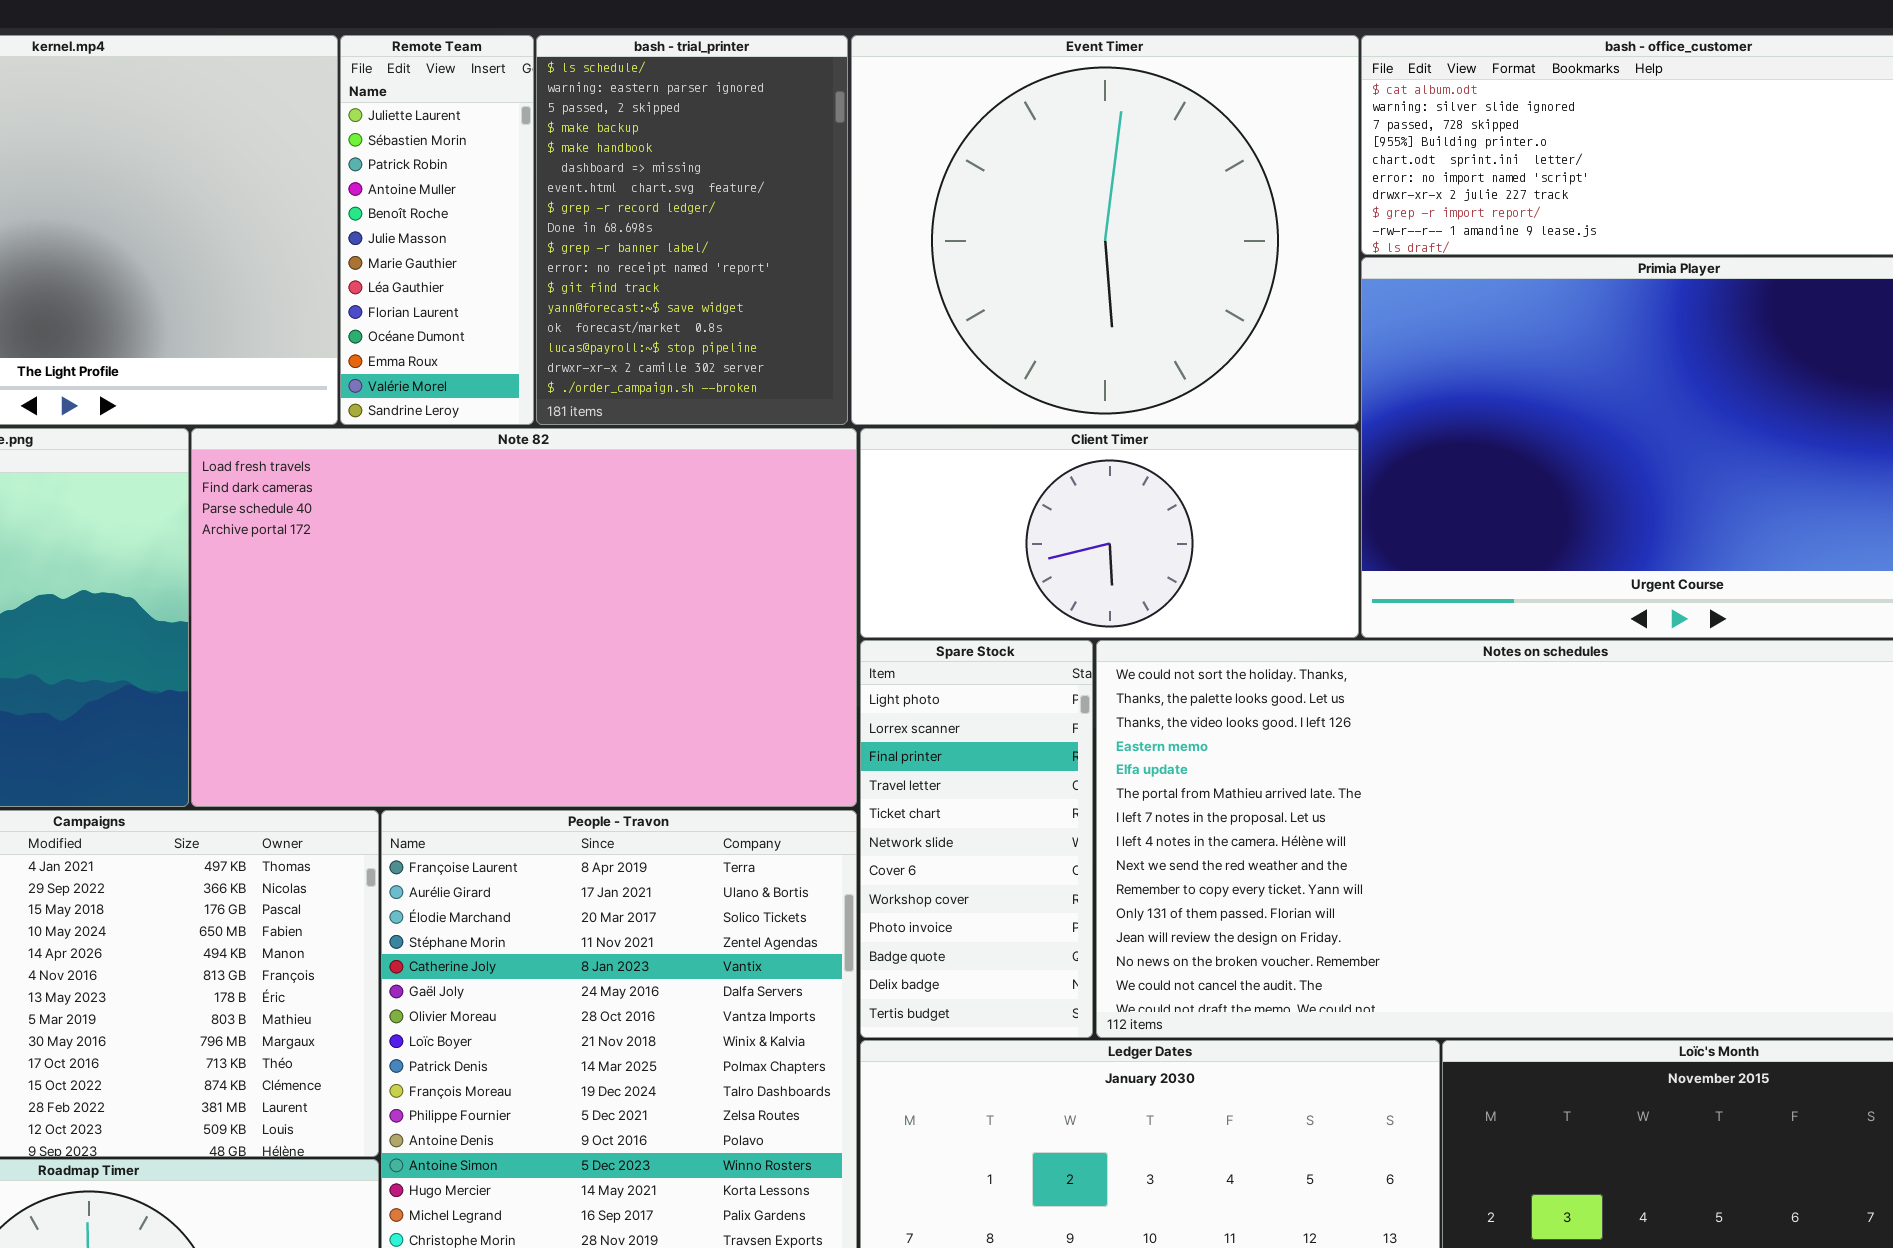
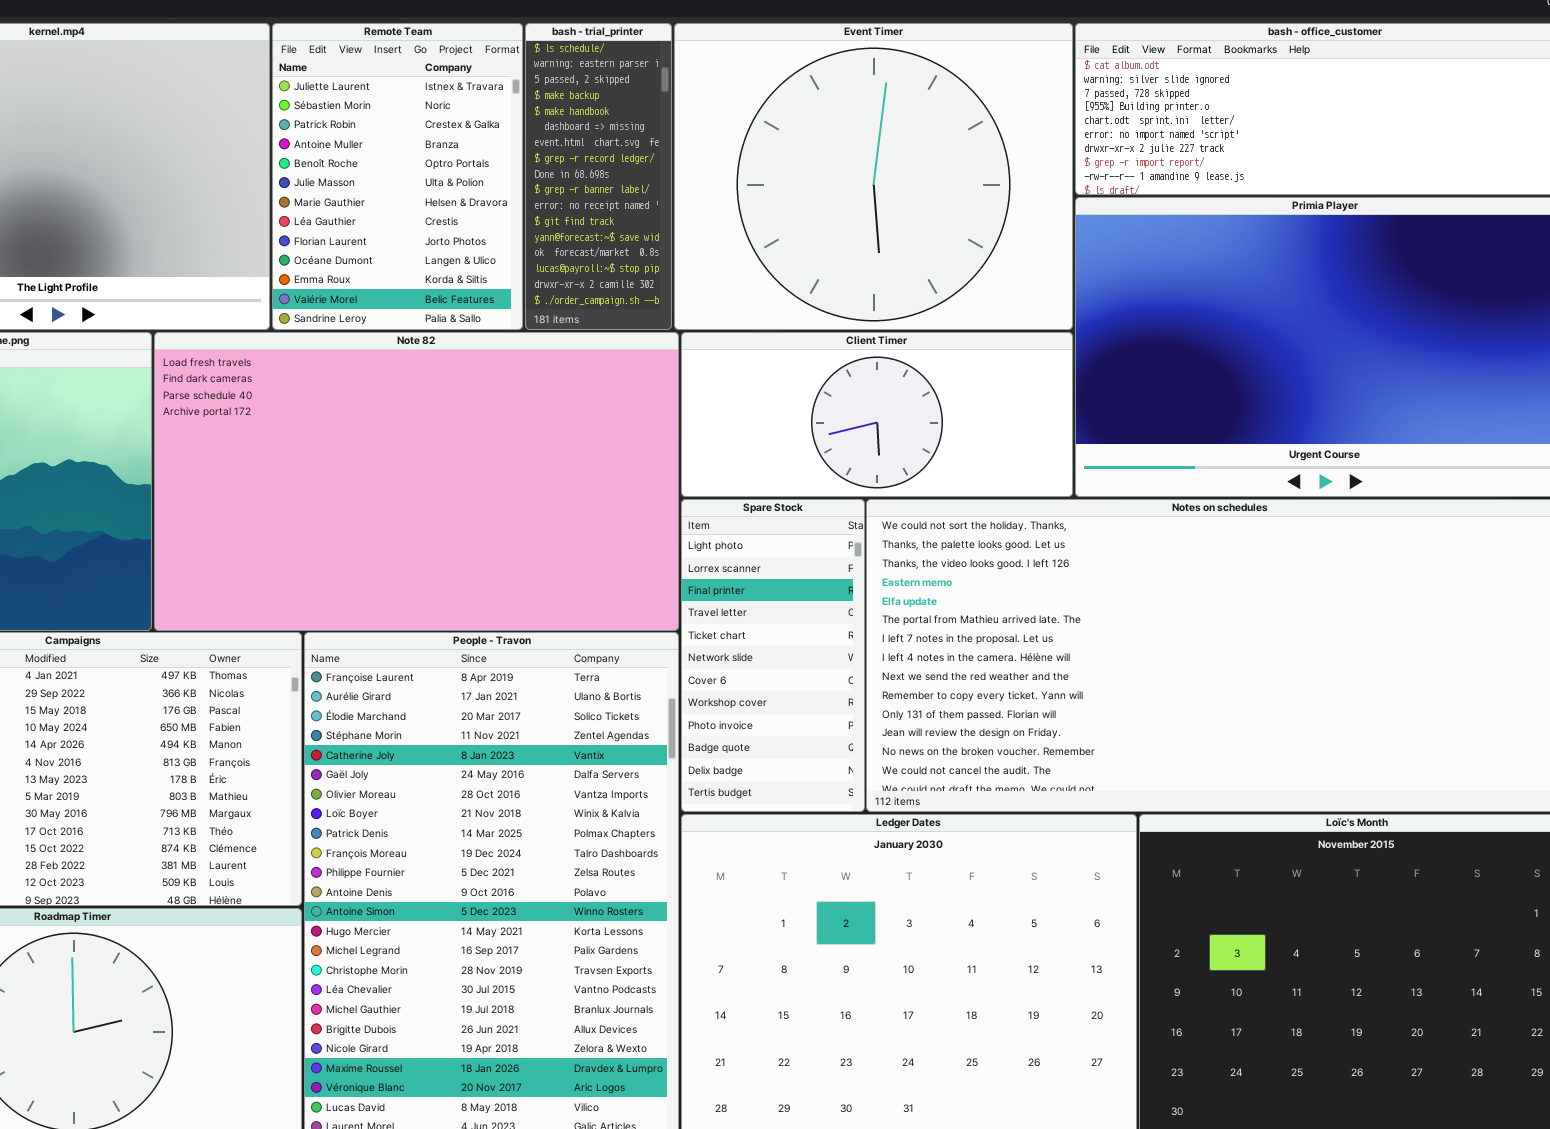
Remote Team: [340,35,534,425] -> [272,23,523,330], resized
bash - trial_printer: [536,35,848,425] -> [525,23,672,330], resized

